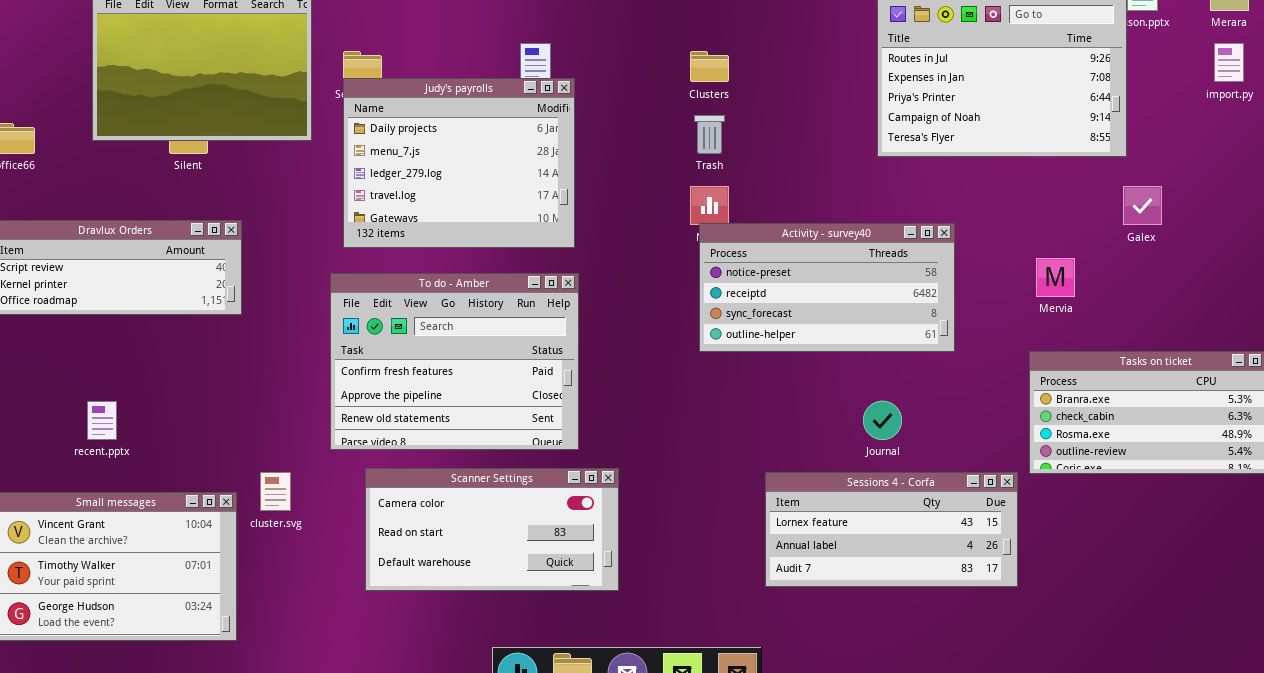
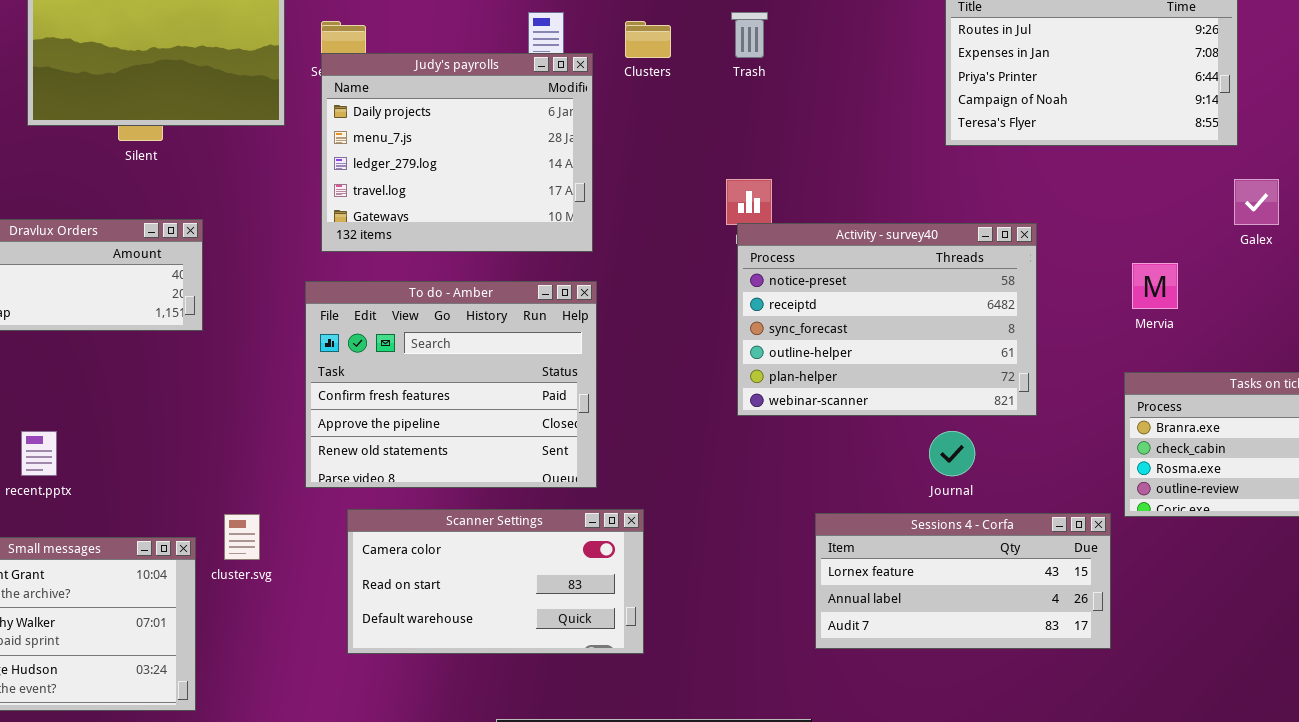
Clusters: [690,51,729,82] -> [625,21,671,58], moved
Trash: [694,115,725,154] -> [731,12,768,58], moved
Activity - survey40: [699,223,955,352] -> [737,223,1037,416], resized

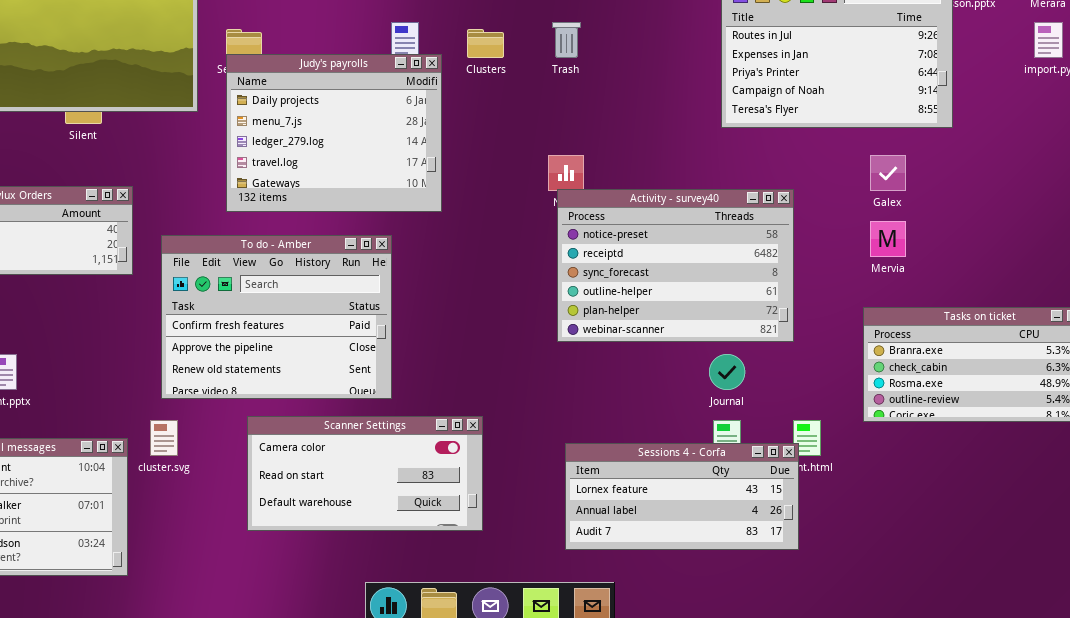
Galex: [1234,179,1279,225] -> [870,155,906,191], moved
To do - Amber: [305,281,597,488] -> [161,235,392,399], moved
Sessions 4 - Corfa: [815,513,1111,649] -> [565,443,799,550], moved

